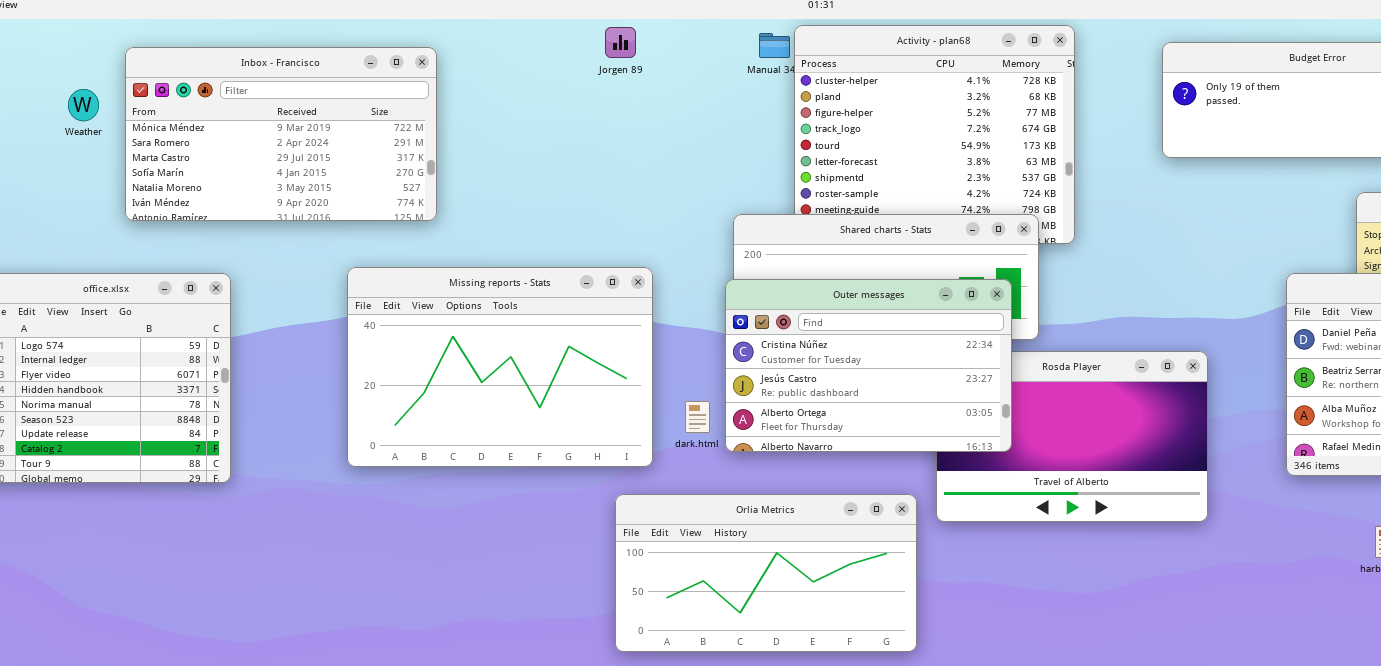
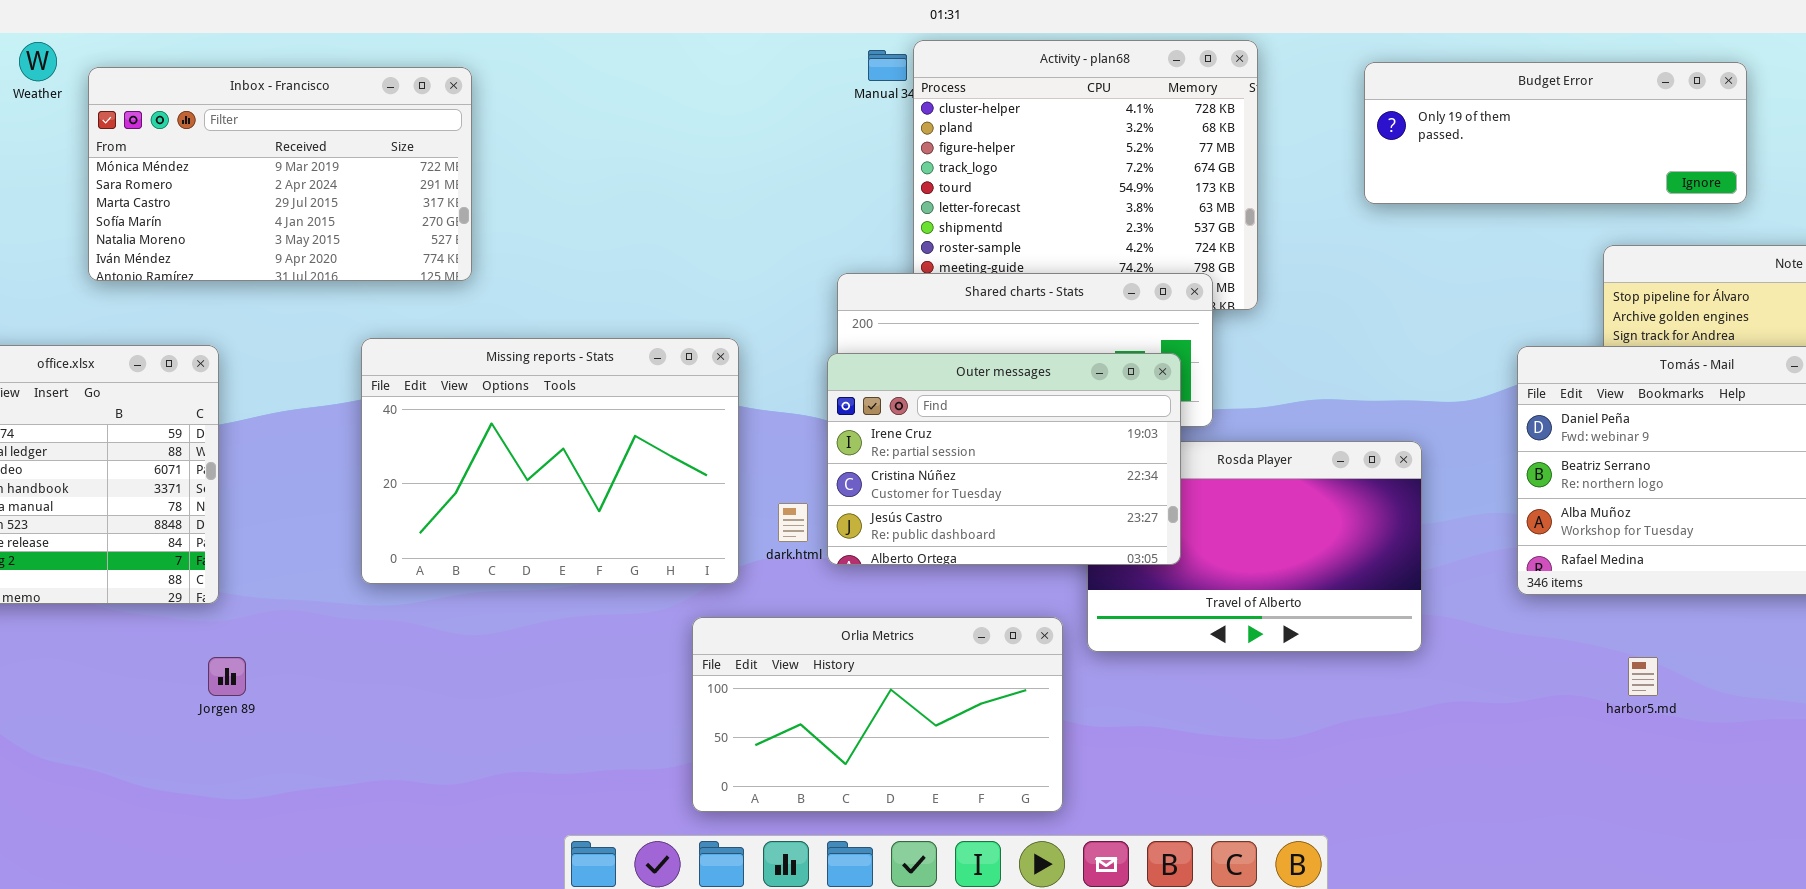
Jorgen 89: [605,27,636,58] -> [208,657,246,696], moved
Weather: [68,89,99,121] -> [19,42,57,81], moved
Outer messages: [725,279,1012,452] -> [827,353,1181,565], scrolled up 1 row

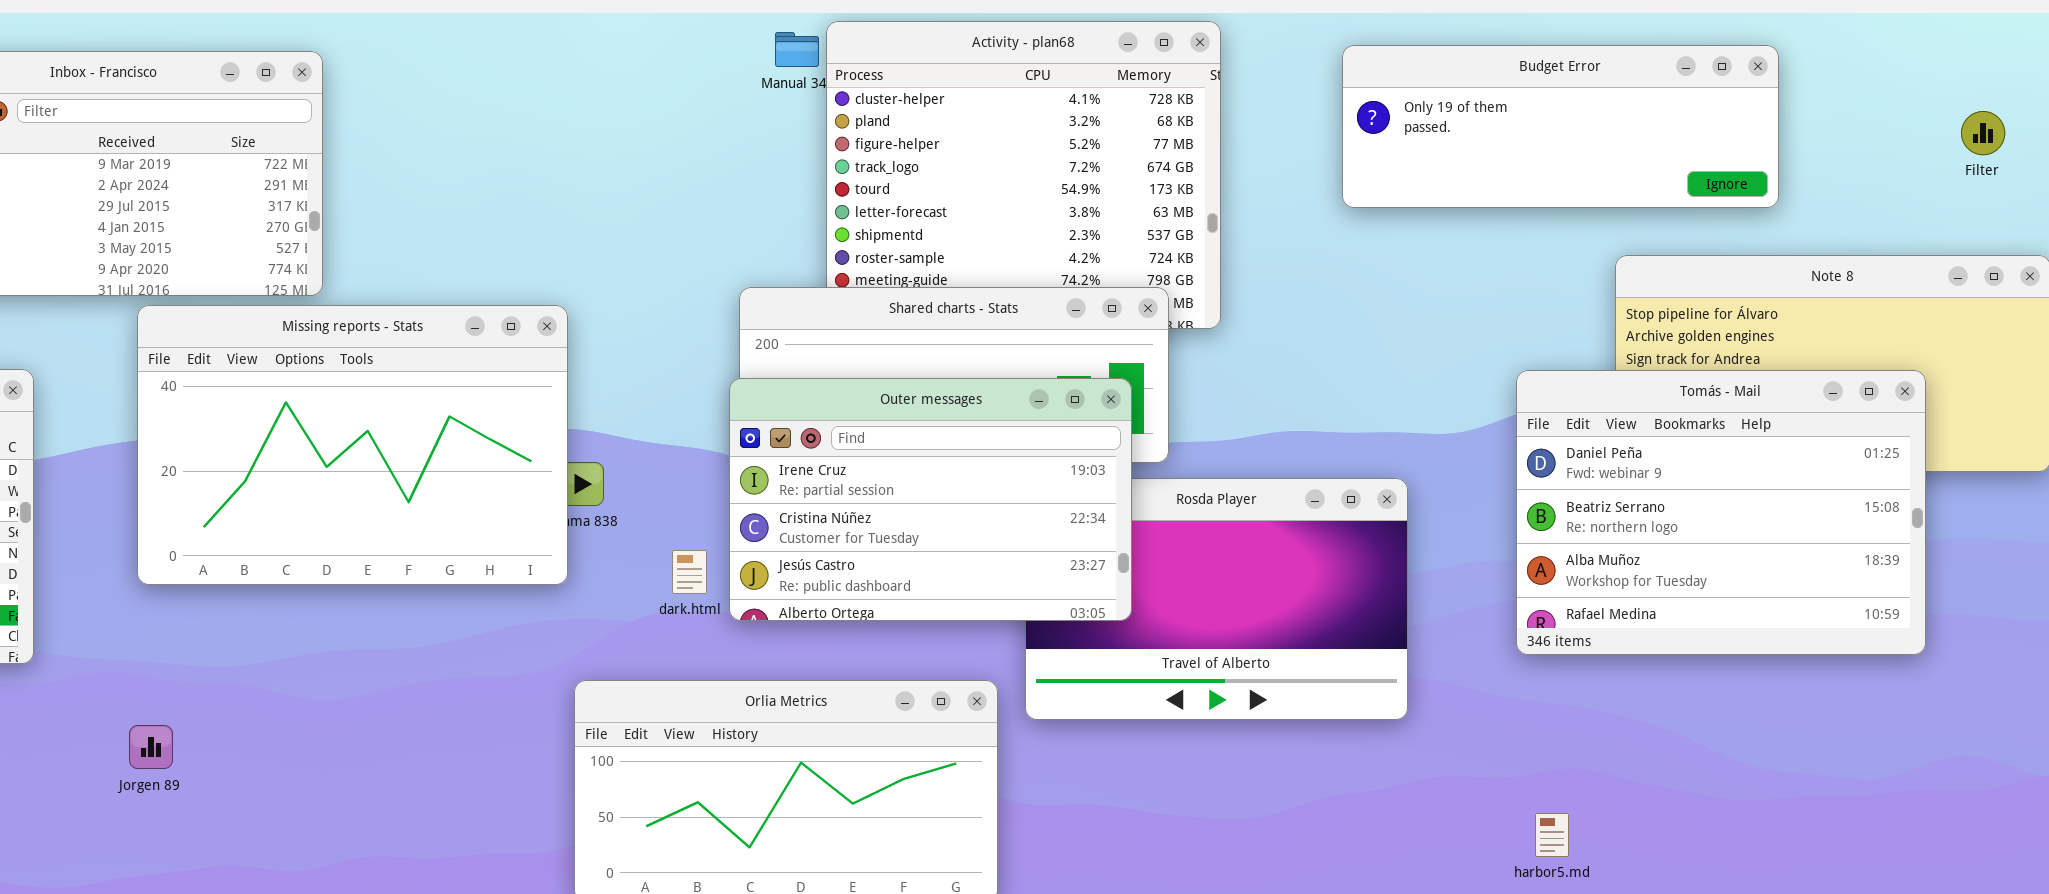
Missing reports - Stats: [361,338,739,584] -> [137,305,568,585], moved
Jorgen 89: [208,657,246,696] -> [129,725,173,769], moved
harbor5.md: [1628,657,1658,696] -> [1535,813,1569,857], moved

